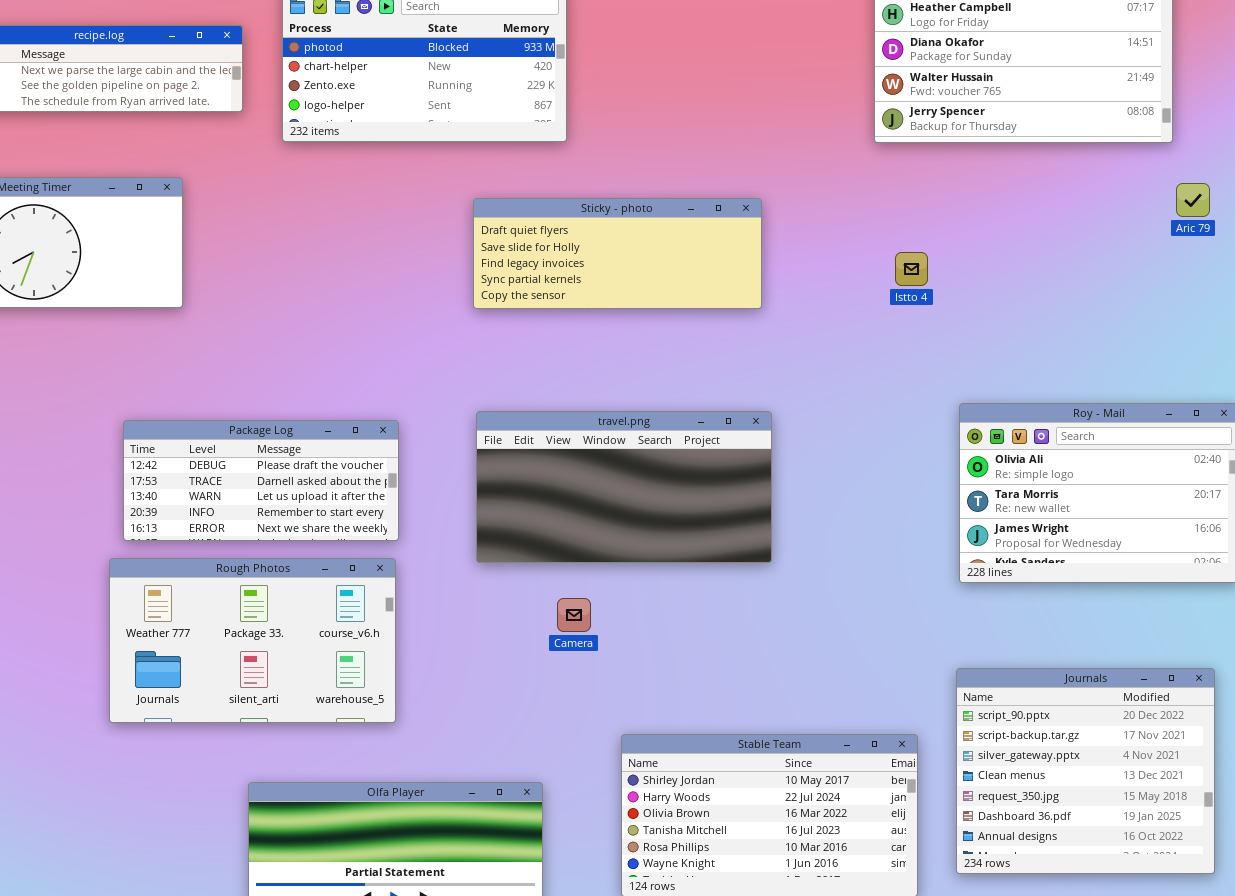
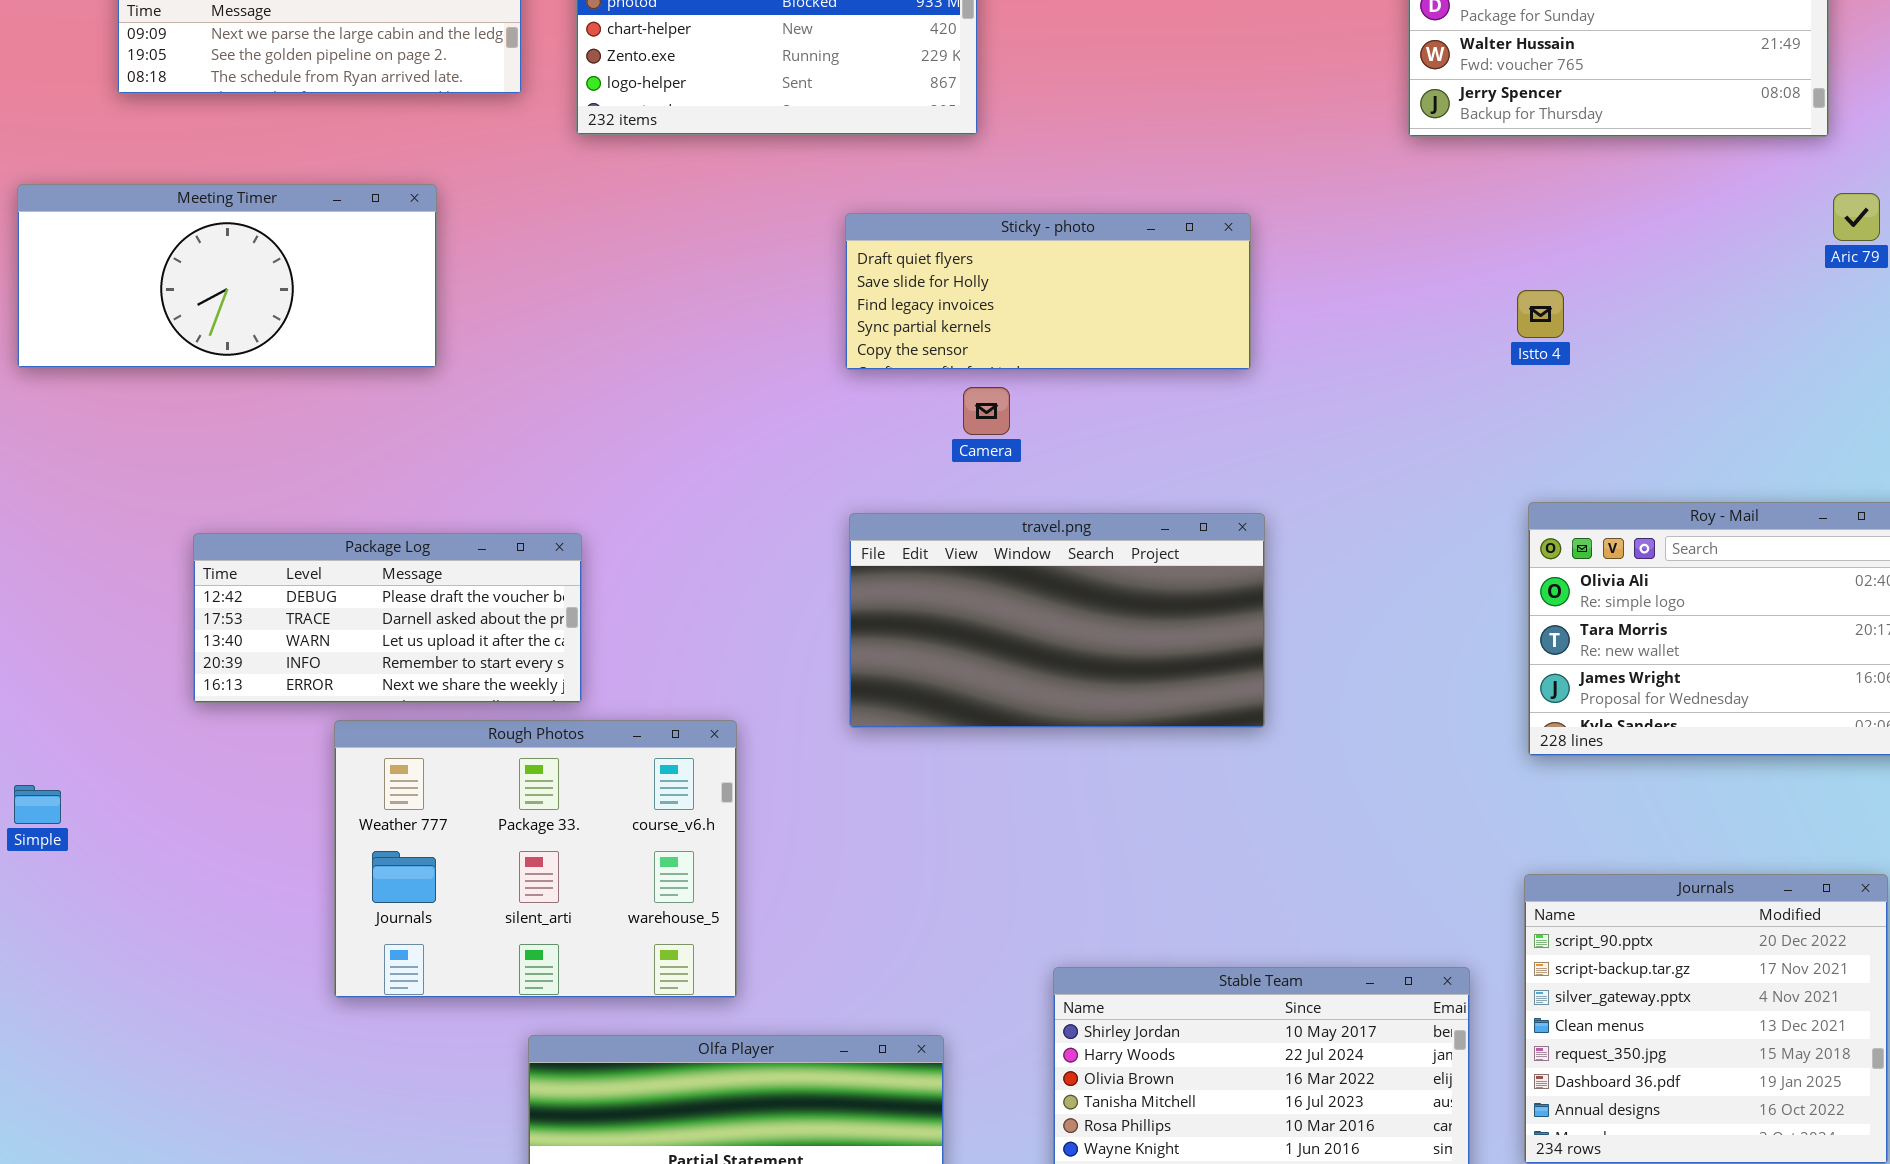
Istto 4: [895,252,928,286] -> [1517,290,1564,338], moved
Package Log: [123,420,399,541] -> [193,533,582,703], moved
Rough Photos: [109,558,396,723] -> [334,720,737,998], resized
Camera: [557,598,591,632] -> [963,387,1010,435], moved

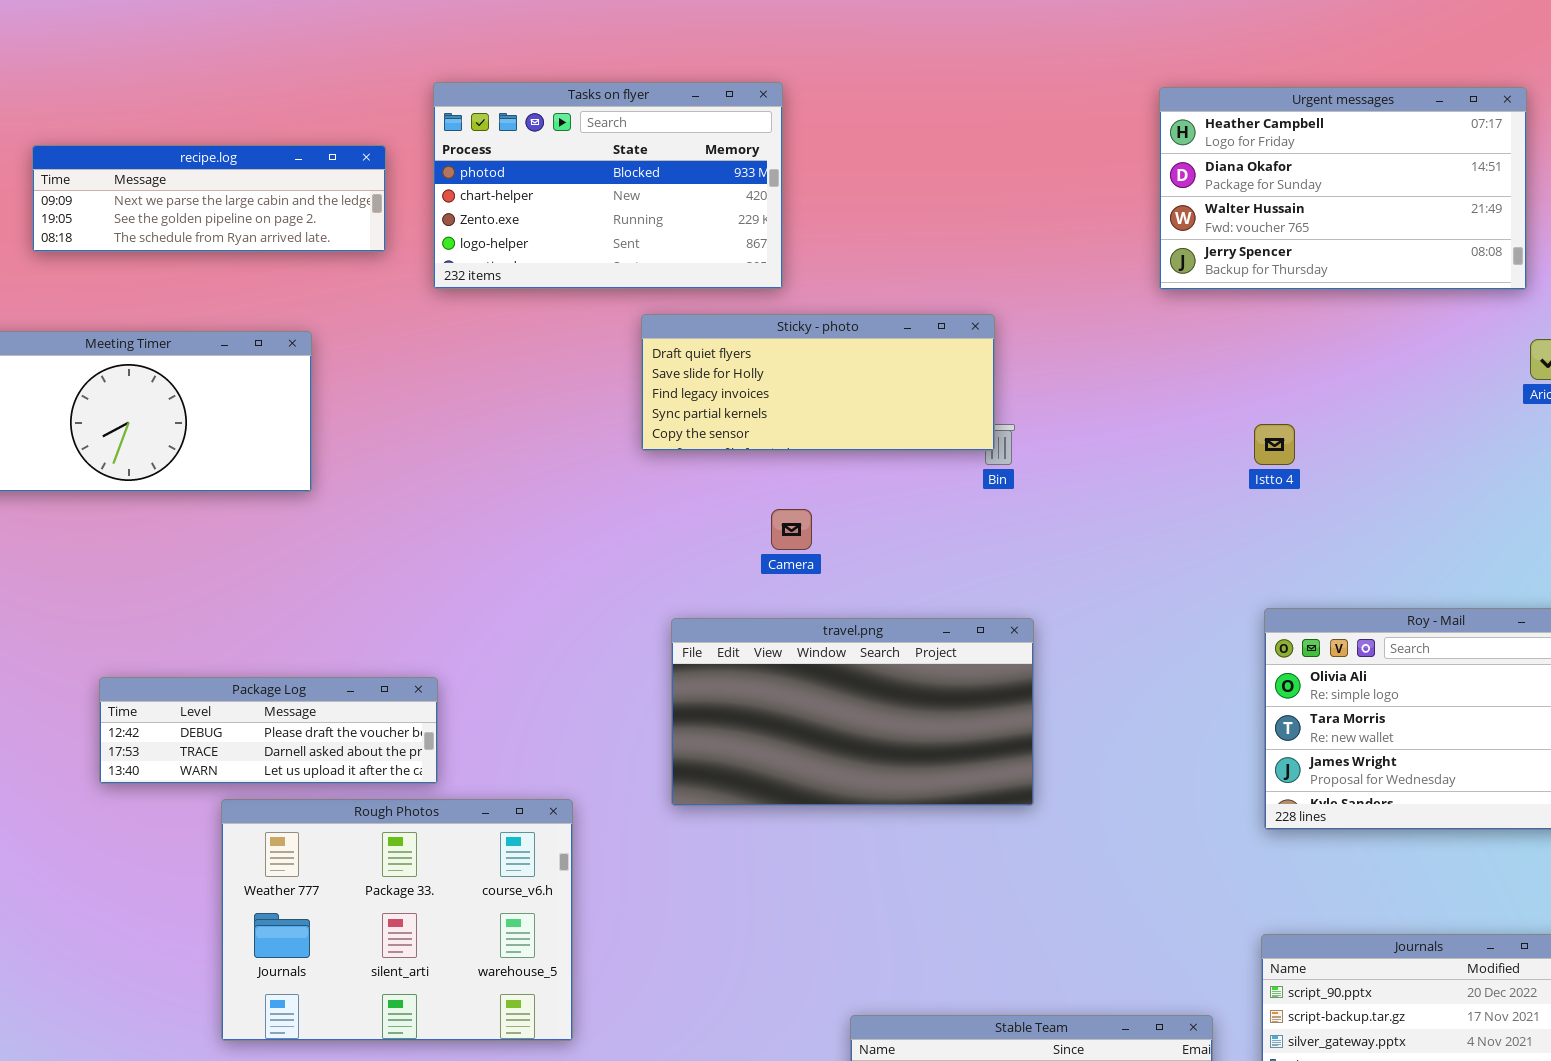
Sticky - photo: [845,213,1251,370] -> [641,314,995,451], moved
Package Log: [193,533,582,703] -> [99,677,438,784], resized

